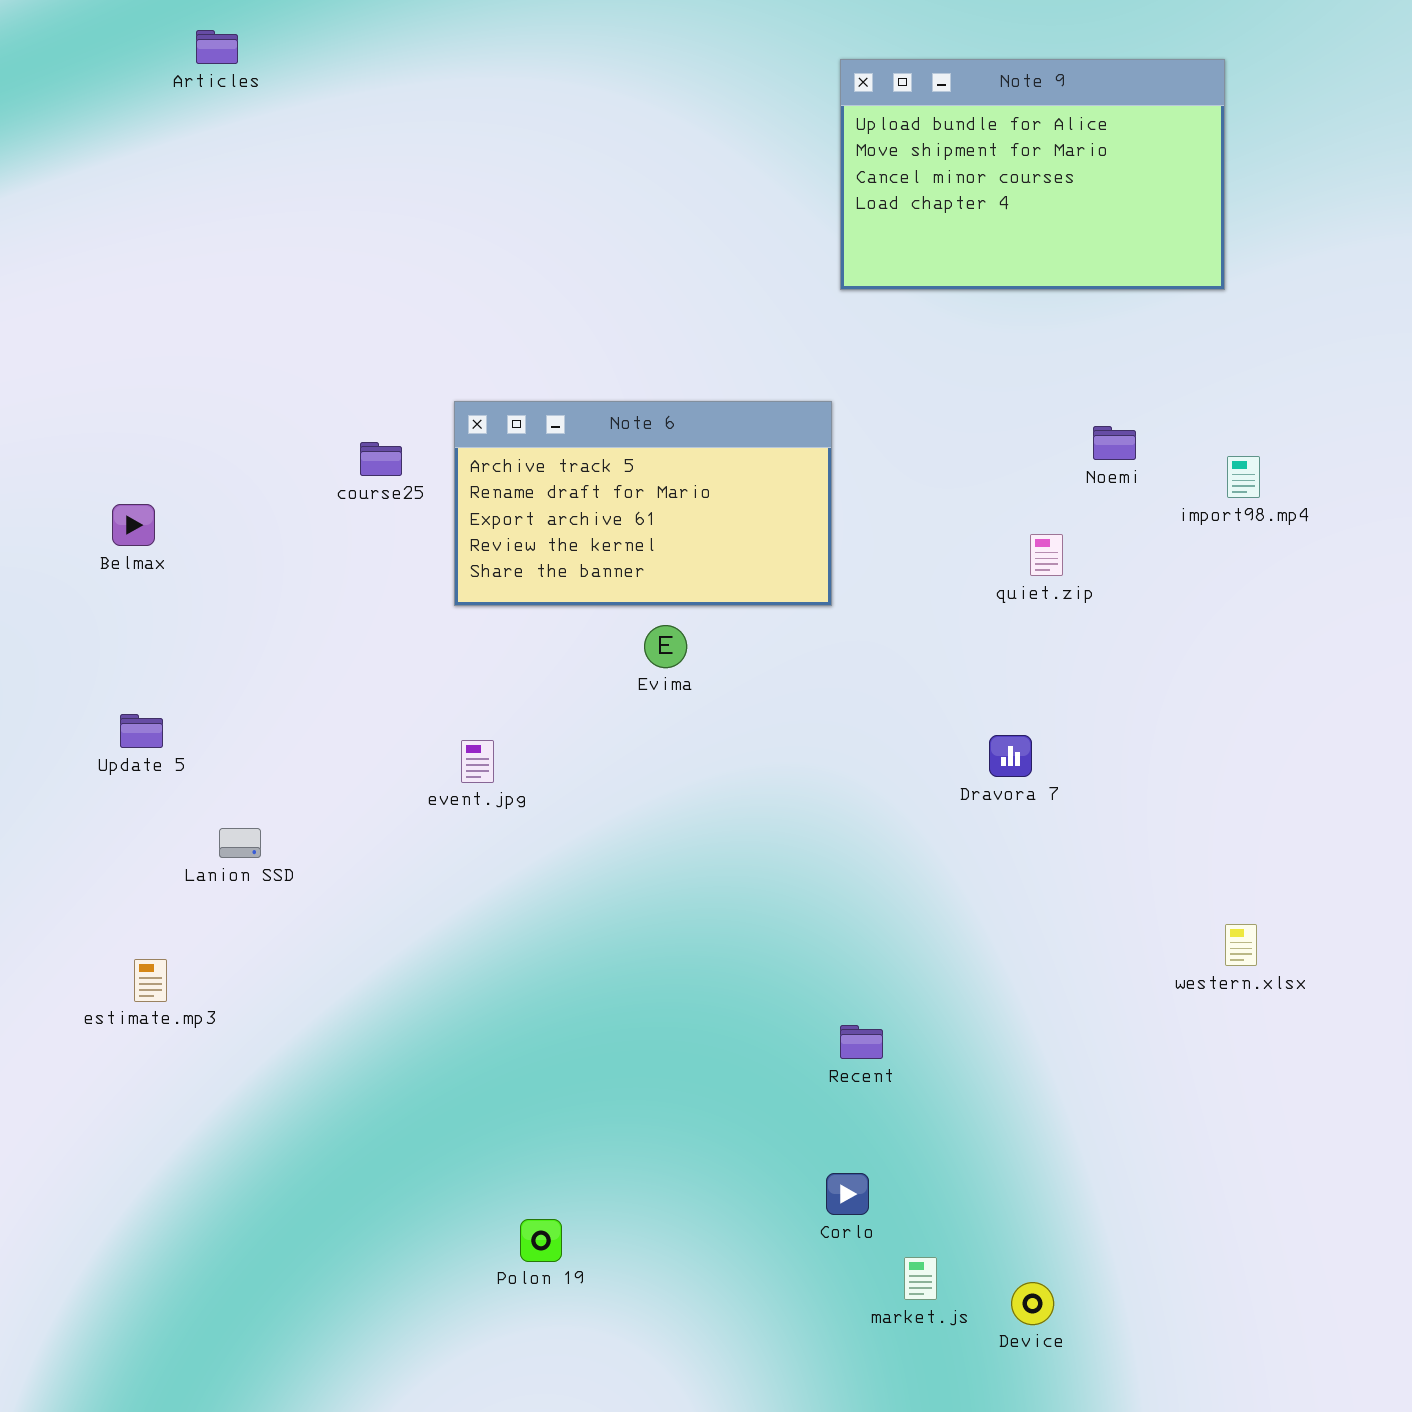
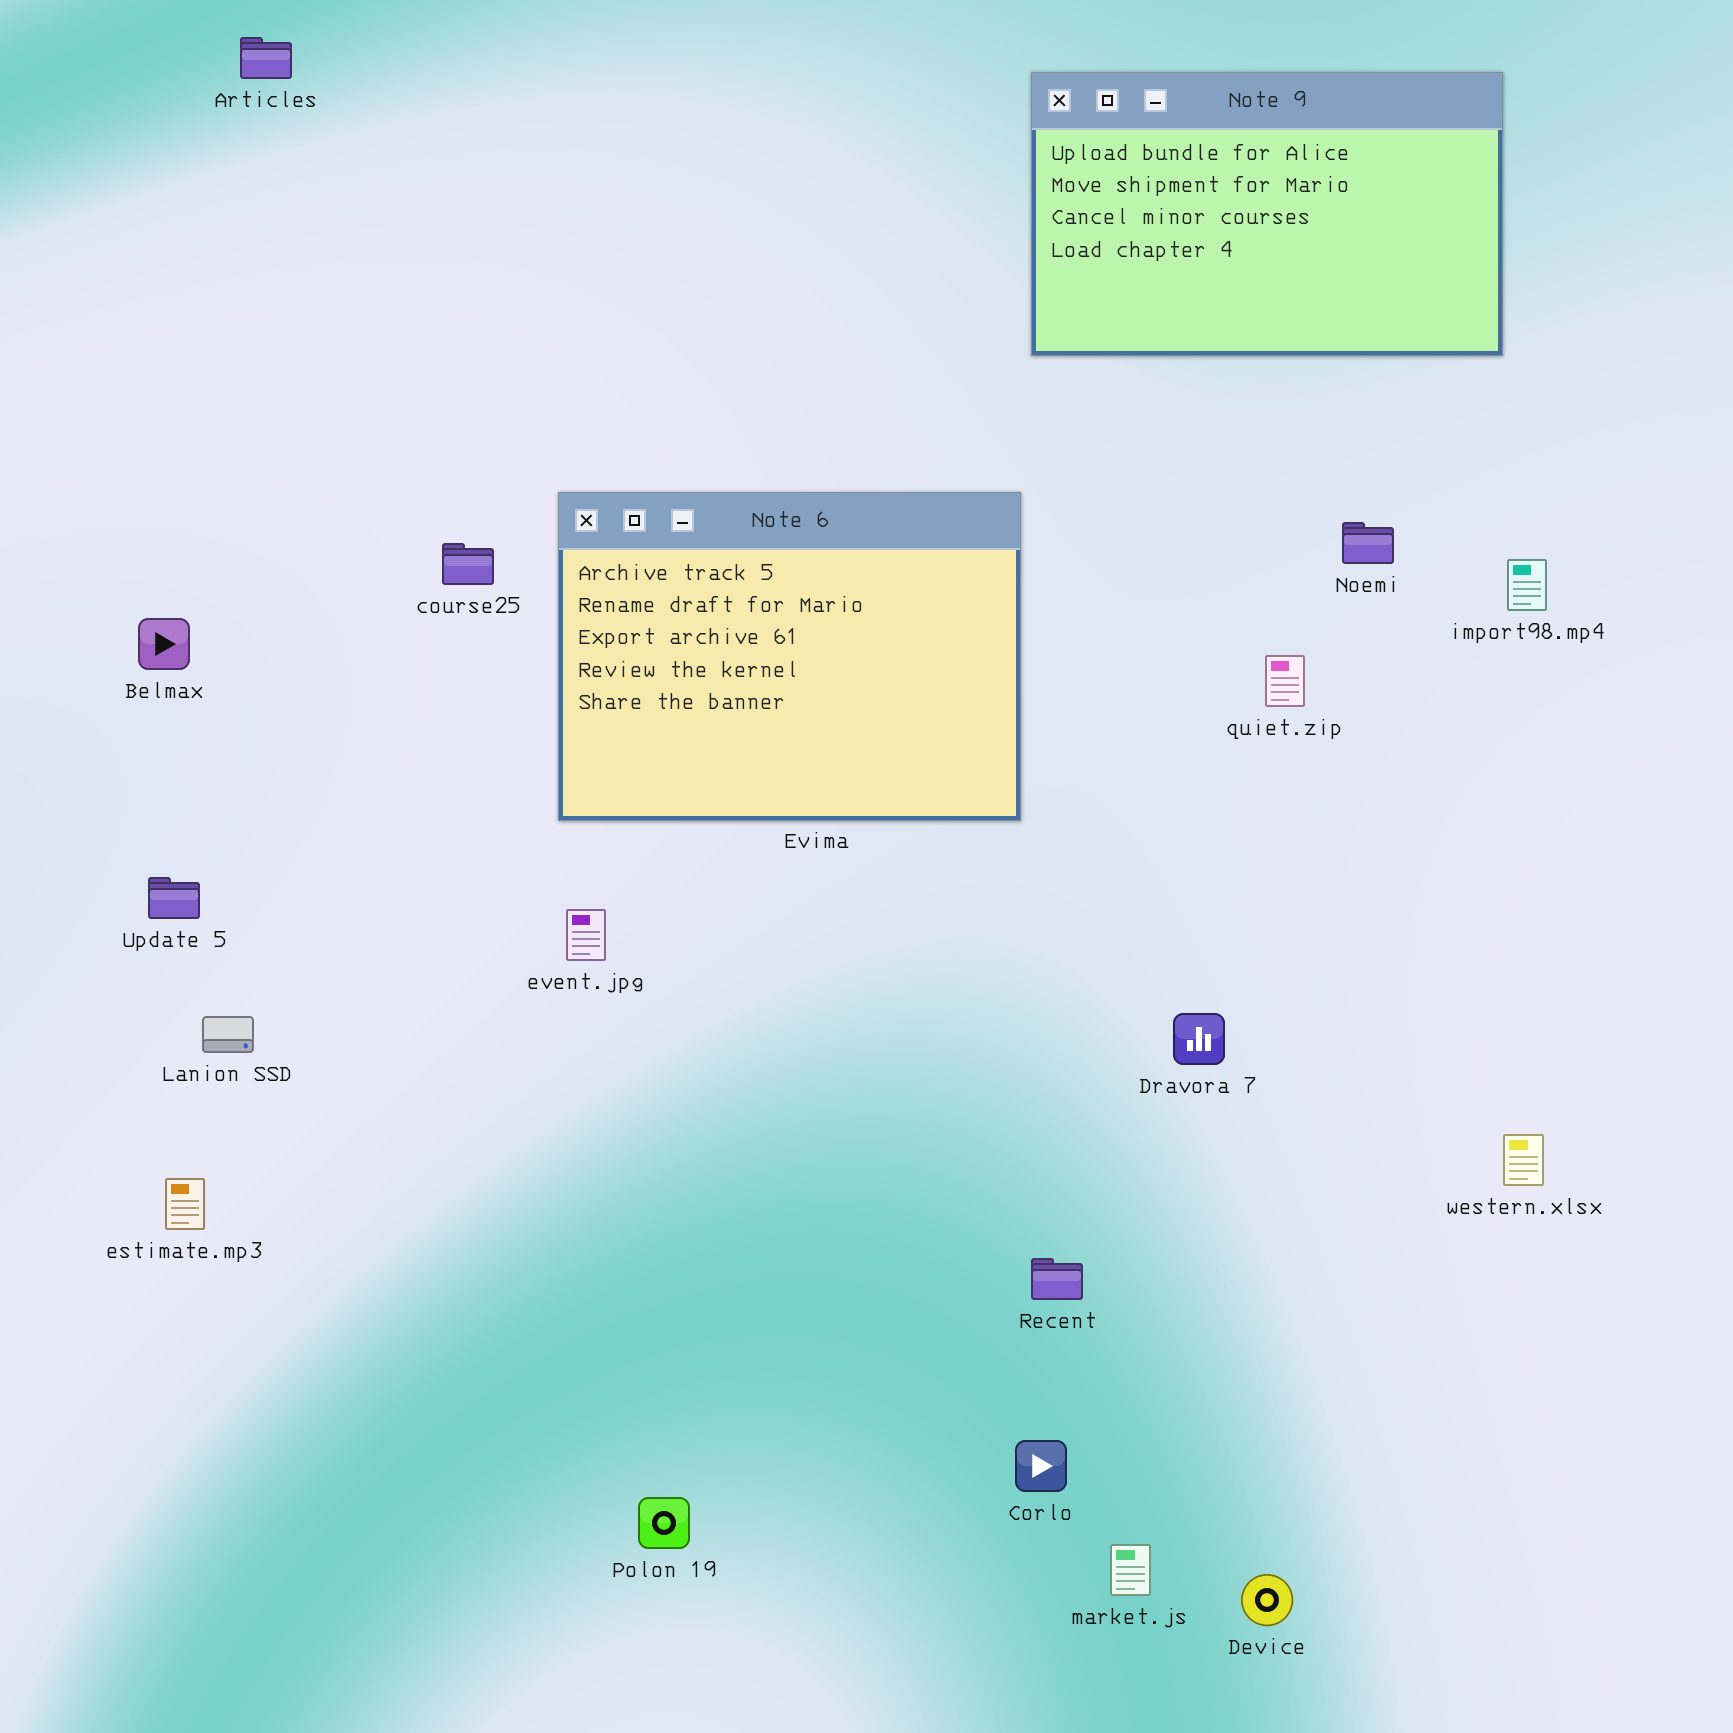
Note 6: [454,401,832,606] -> [558,492,1021,821], resized
Dravora 7: [989,735,1032,777] -> [1173,1013,1225,1065], moved
Lanion SSD: [219,828,261,858] -> [202,1016,254,1053], moved

